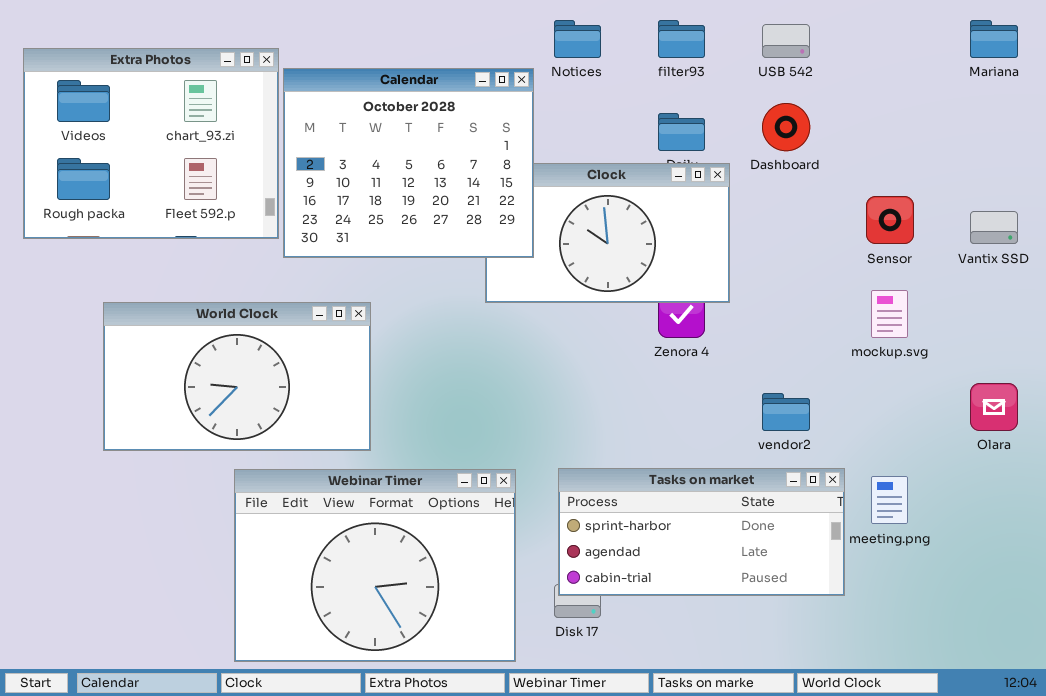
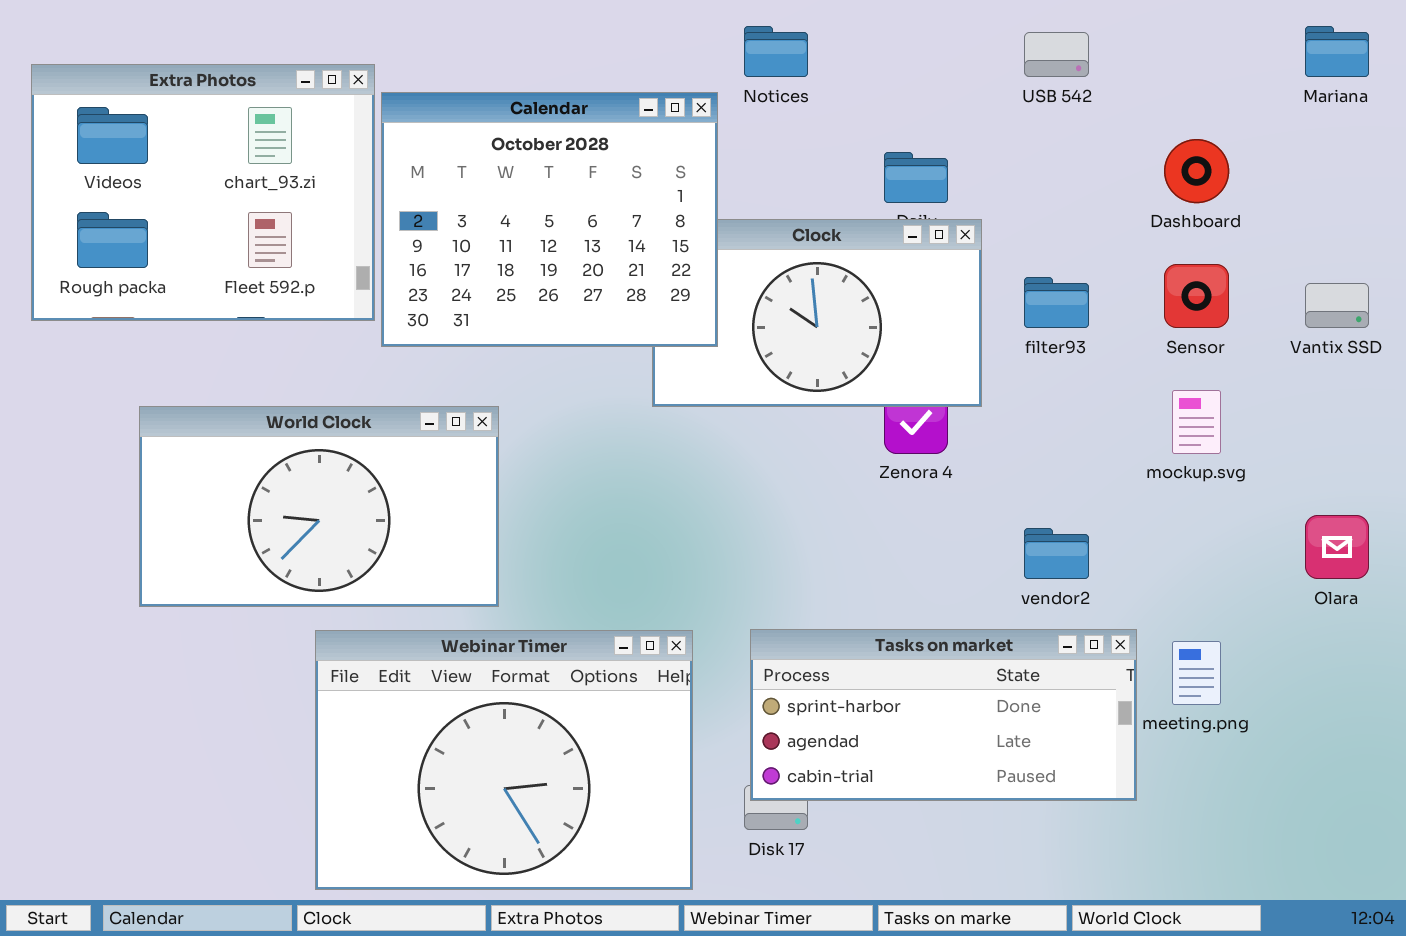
filter93: [658,20,705,58] -> [1024,277,1089,328], moved
Dashboard: [762,103,810,151] -> [1164,139,1229,203], moved

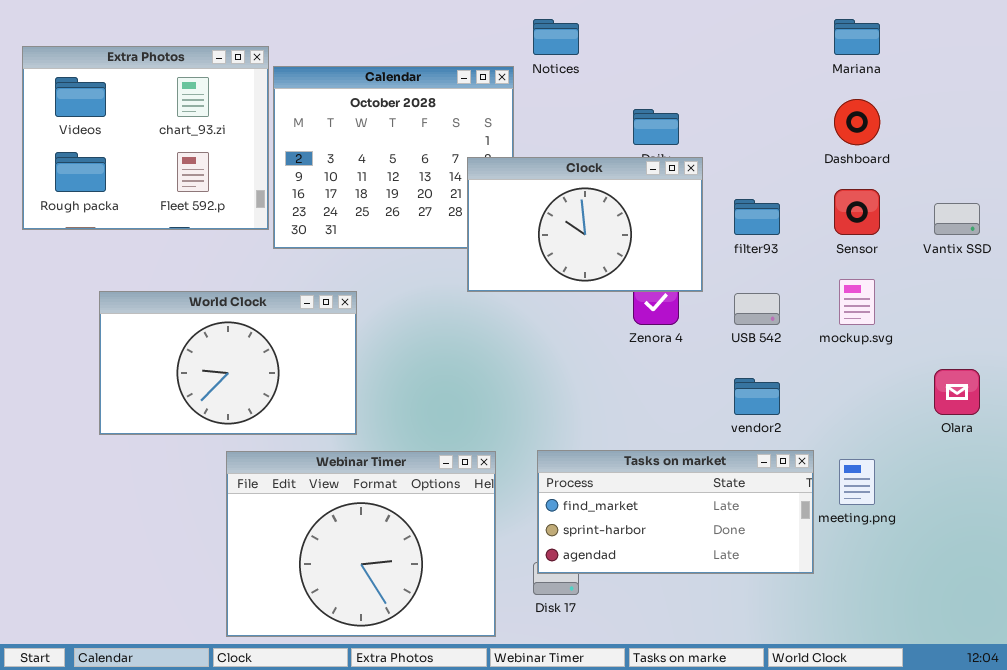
Mariana: [1305,26,1369,77] -> [834,19,880,55], moved
USB 542: [1024,32,1089,77] -> [734,293,780,325], moved
Clock: [652,219,982,407] -> [467,157,703,292], raised
Tasks on market: [750,629,1137,801] -> [537,450,814,574], scrolled up 1 row

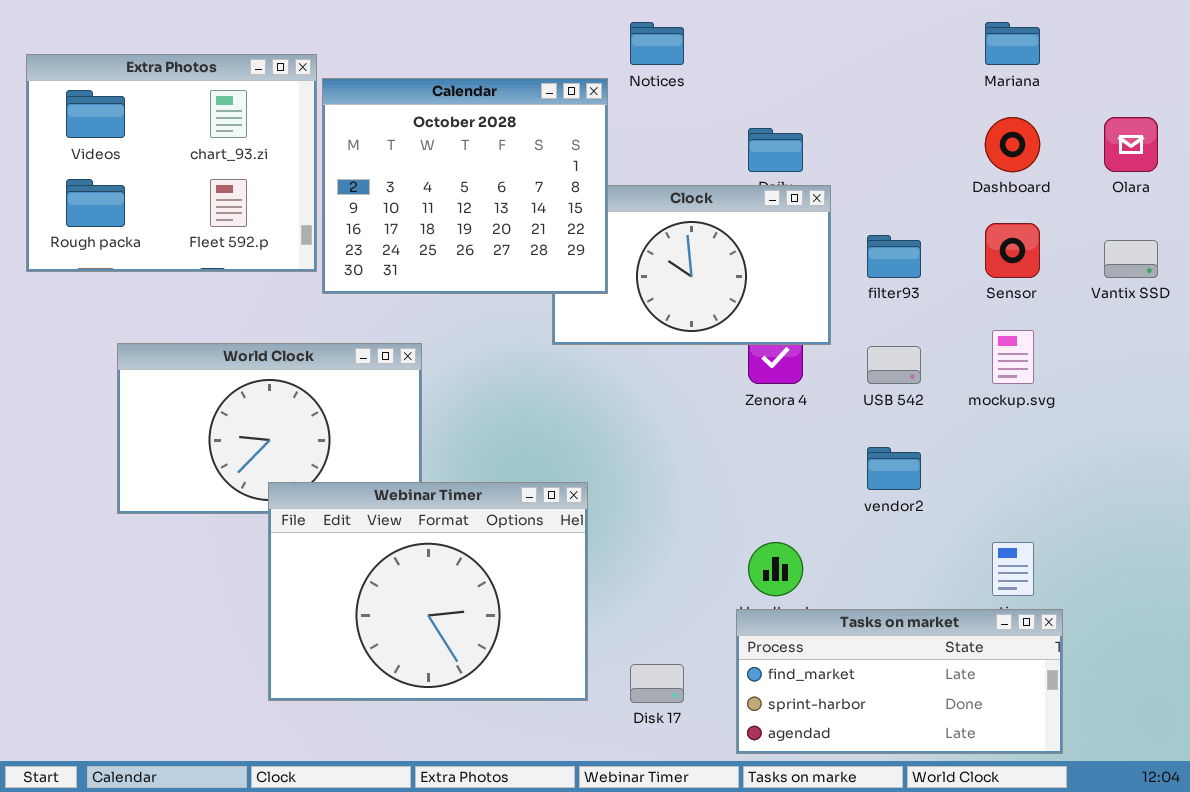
Calendar: [273,66,514,249] -> [322,78,608,294], raised
Olara: [934,369,980,415] -> [1104,117,1158,172], moved
Tasks on market: [537,450,814,574] -> [736,609,1063,754], moved
Webinar Timer: [226,451,496,637] -> [268,482,588,701], moved

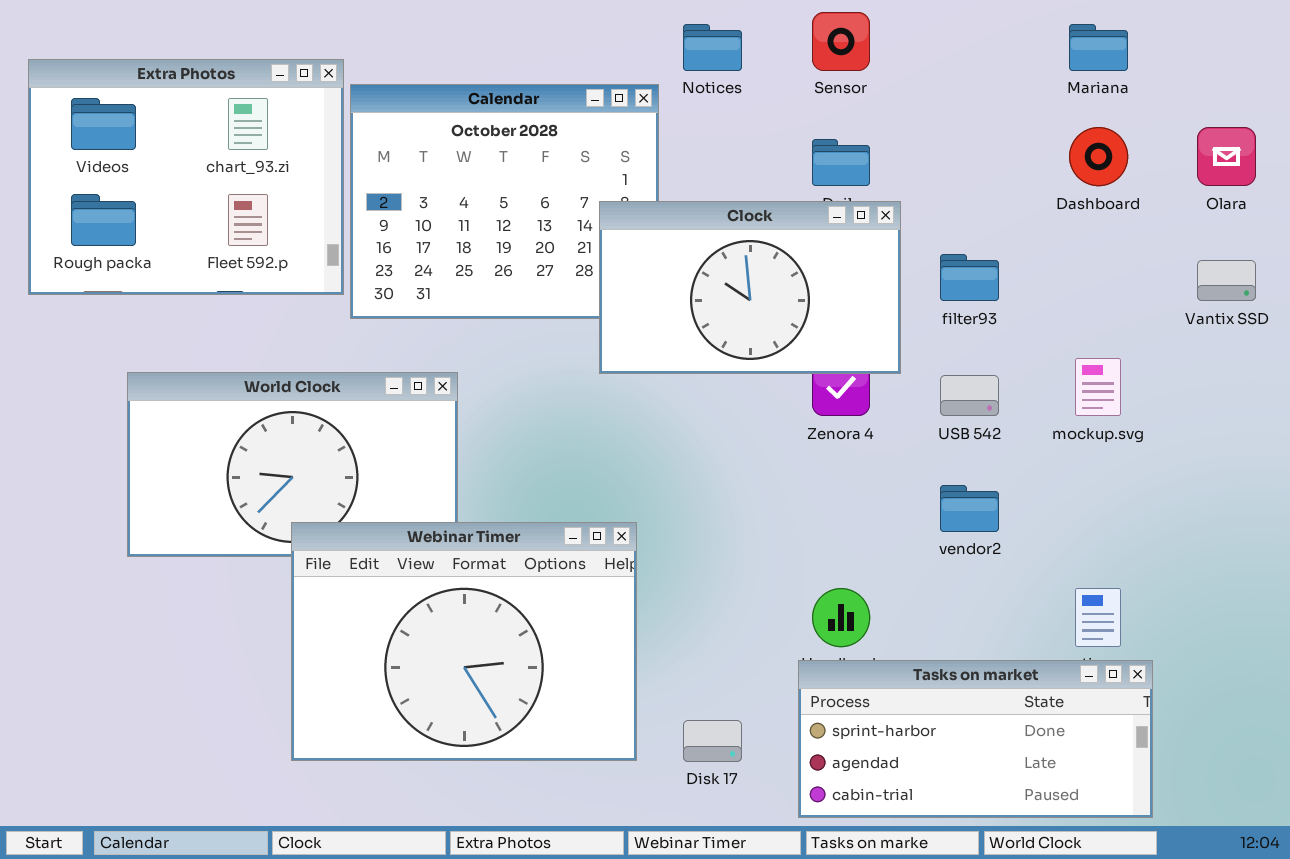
Clock: [552,185,831,345] -> [599,201,901,374], raised
Sensor: [985,223,1040,278] -> [812,12,870,71], moved
Tasks on market: [736,609,1063,754] -> [798,660,1153,818], scrolled down 1 row

